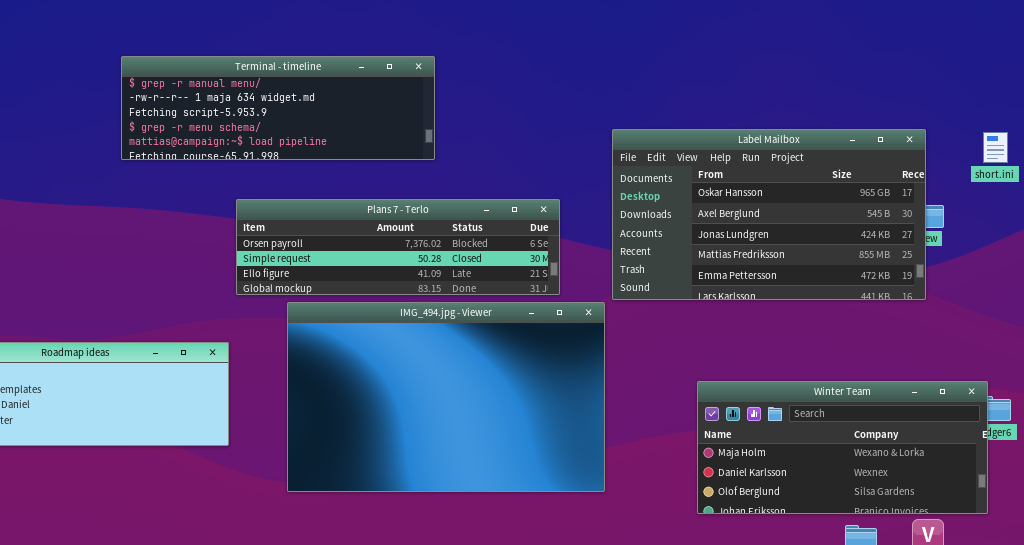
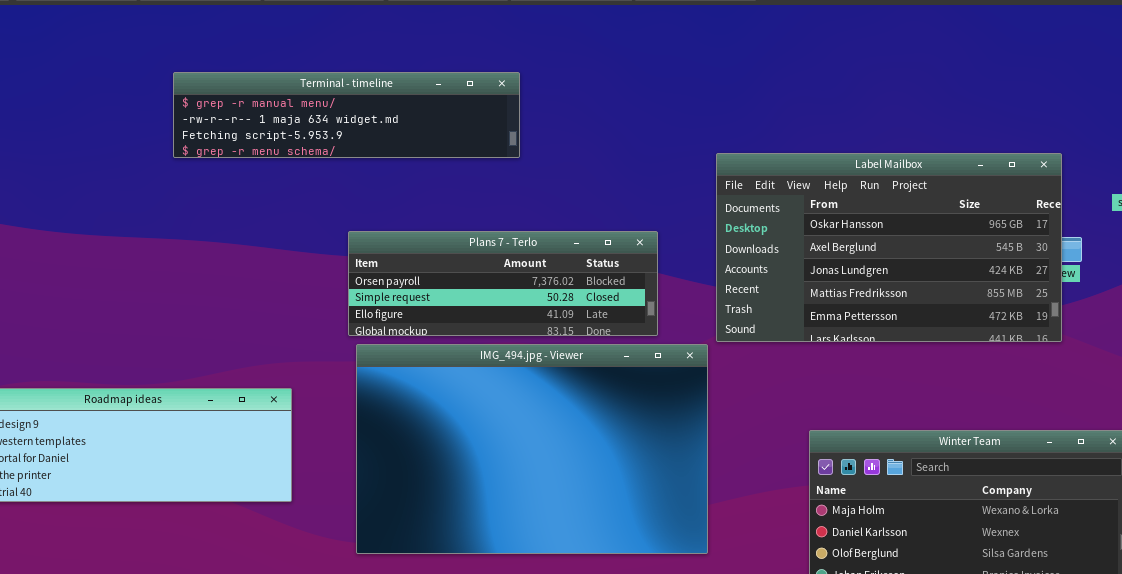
Terminal - timeline: [121,56,435,160] -> [173,72,520,158], resized
Plans 7 - Terlo: [236,199,560,295] -> [348,231,658,336], resized

